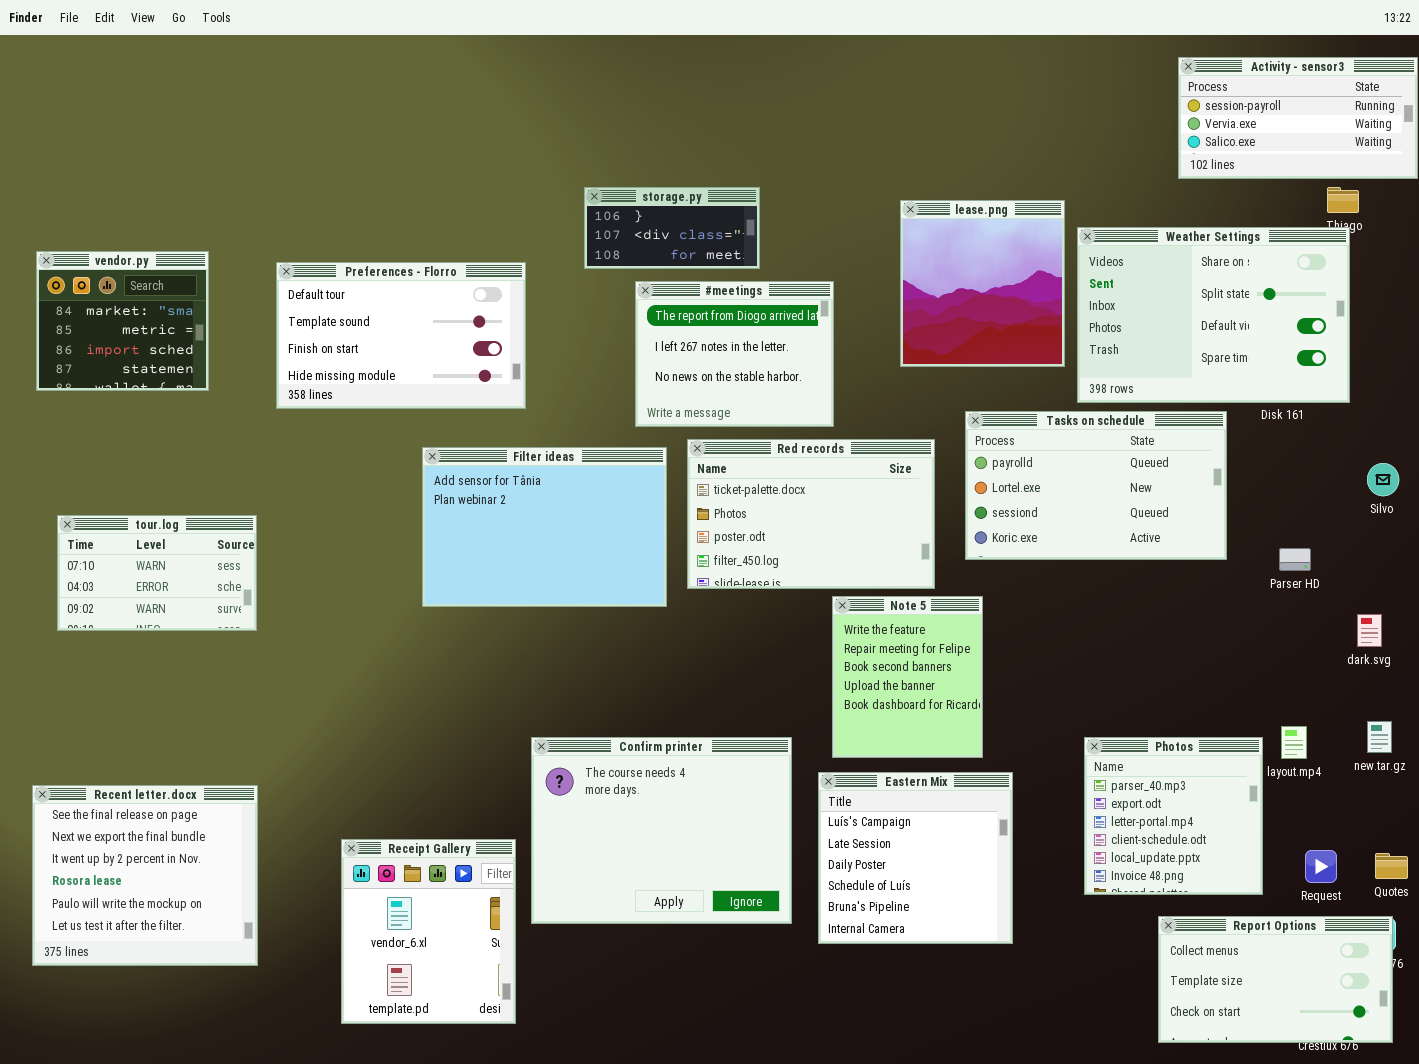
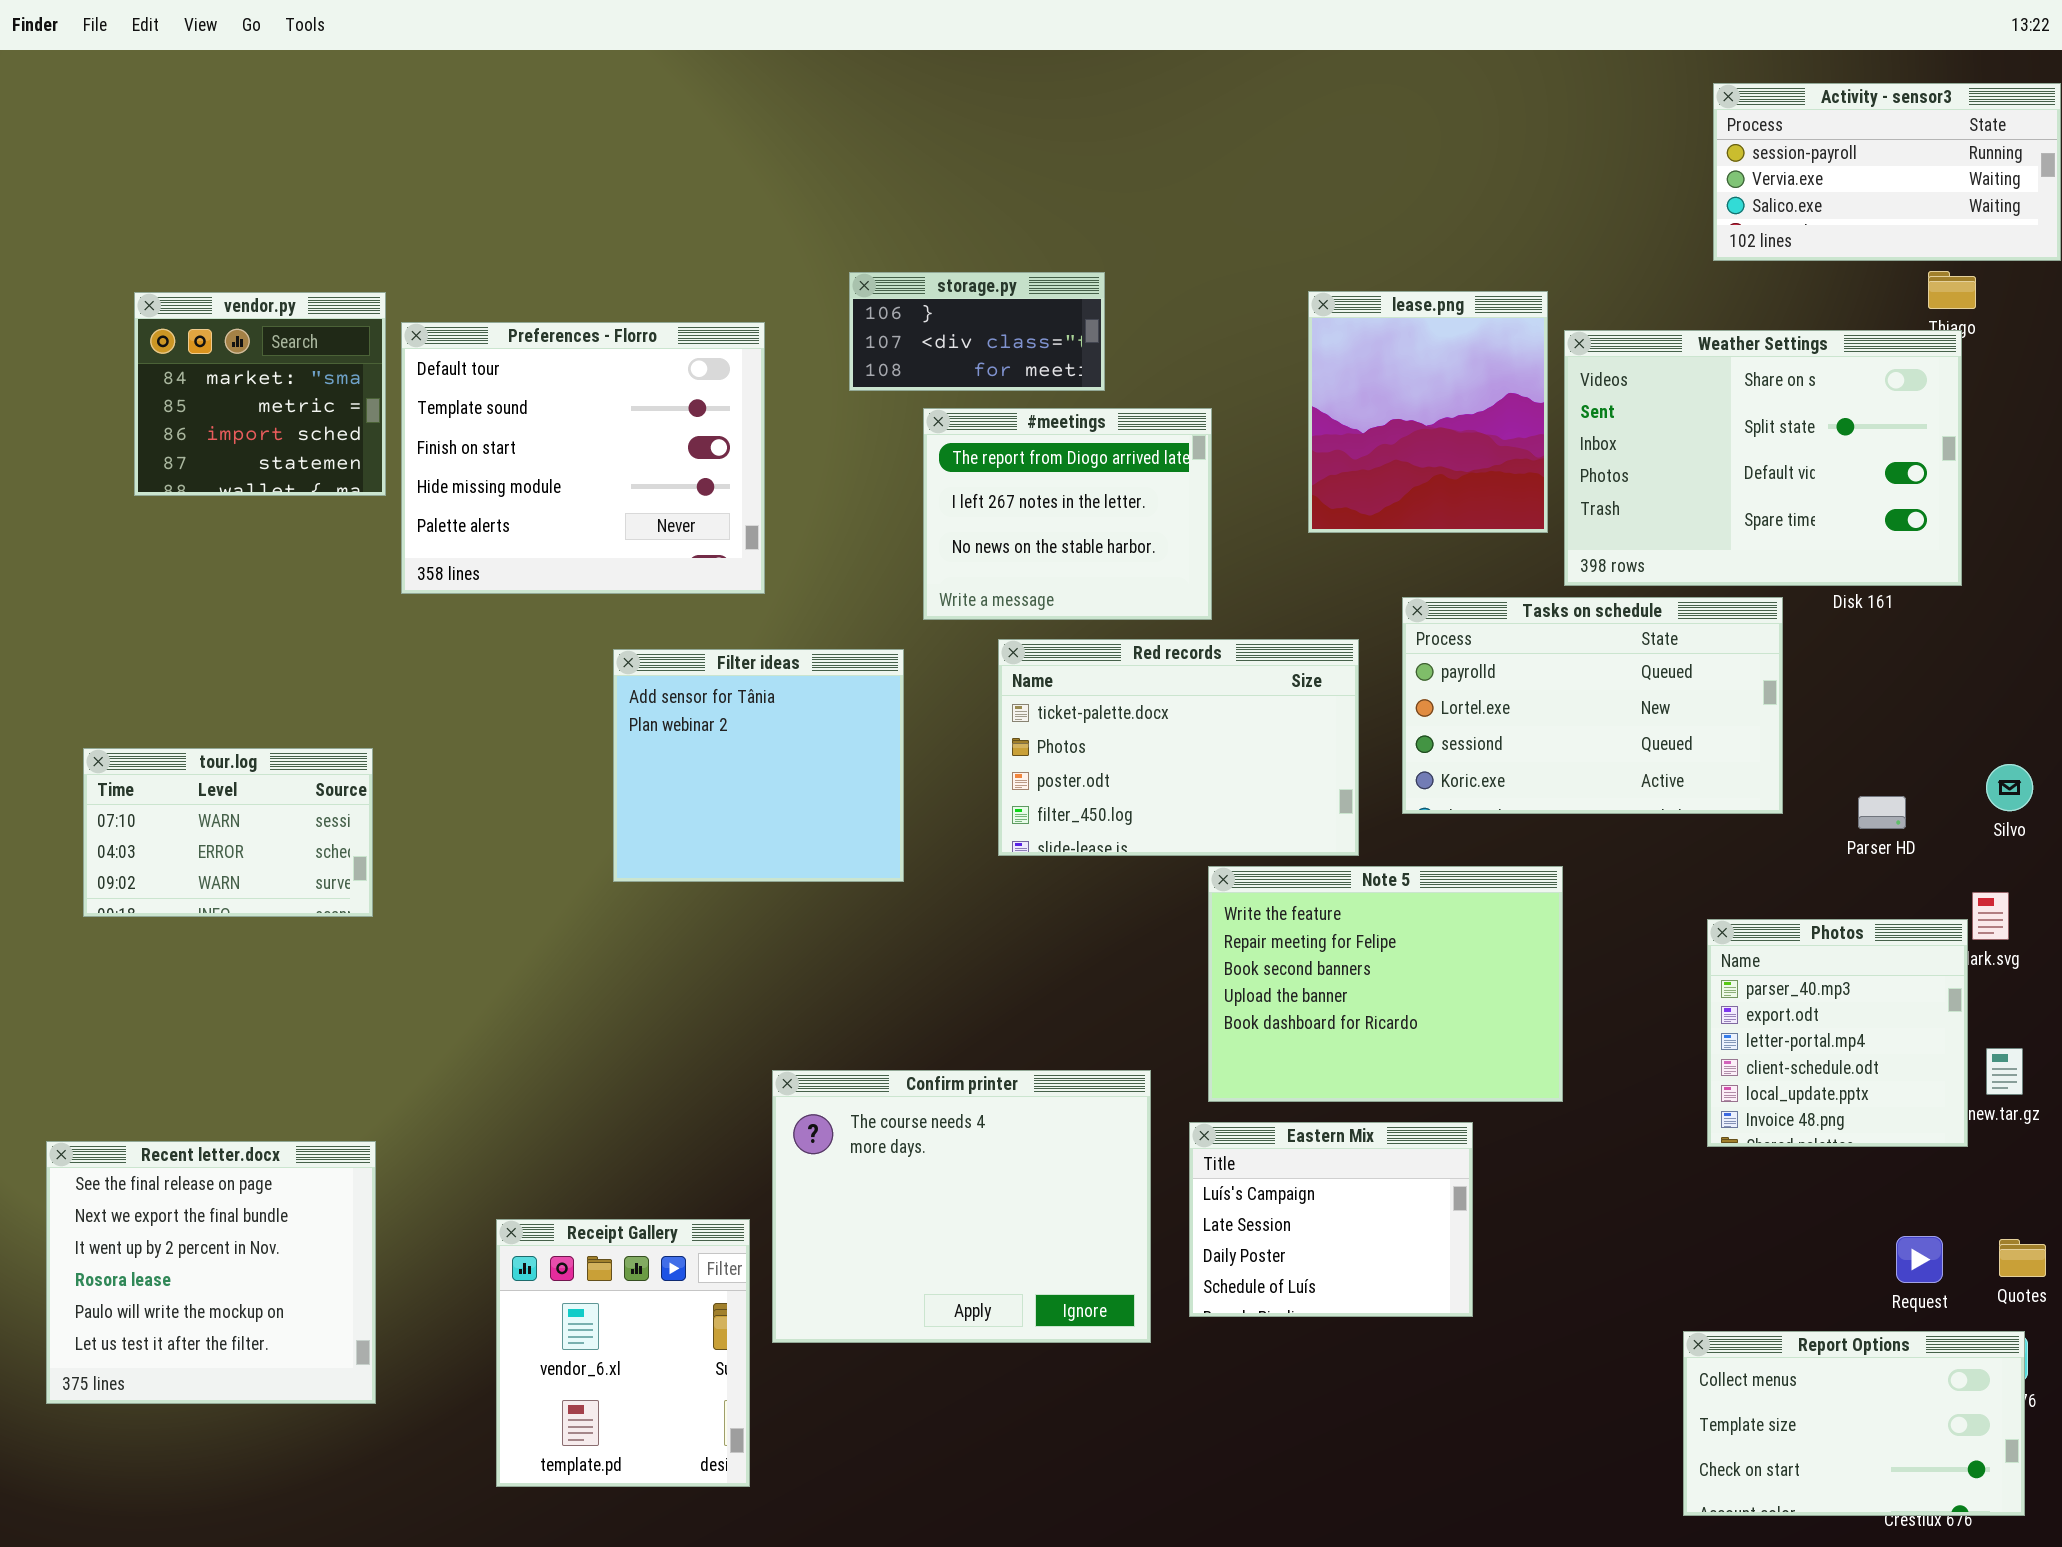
vendor.py: [36,251,209,391] -> [134,292,386,496], moved
Preferences - Florro: [276,262,526,409] -> [401,322,765,594], resized
Filter ideas: [422,447,667,607] -> [613,649,904,882], resized
Silvo: [1367,463,1399,496] -> [1986,764,2033,811], moved
Note 5: [832,596,983,758] -> [1208,866,1563,1102], resized
Photos: [1084,737,1263,895] -> [1707,919,1968,1147], moved
Eastern Mix: [818,772,1013,944] -> [1189,1122,1473,1317], resized

